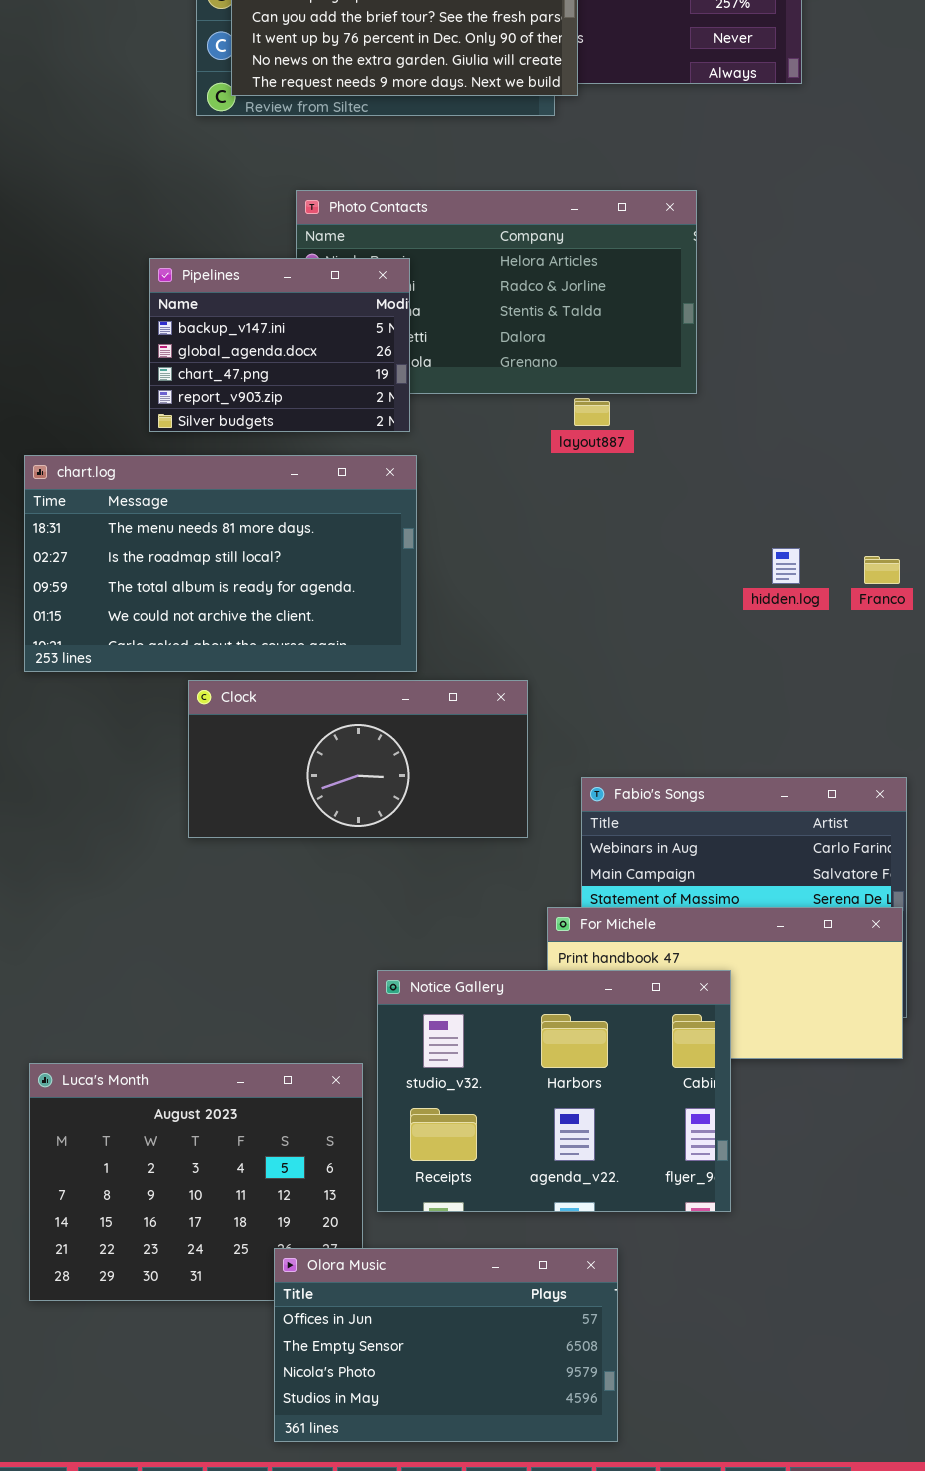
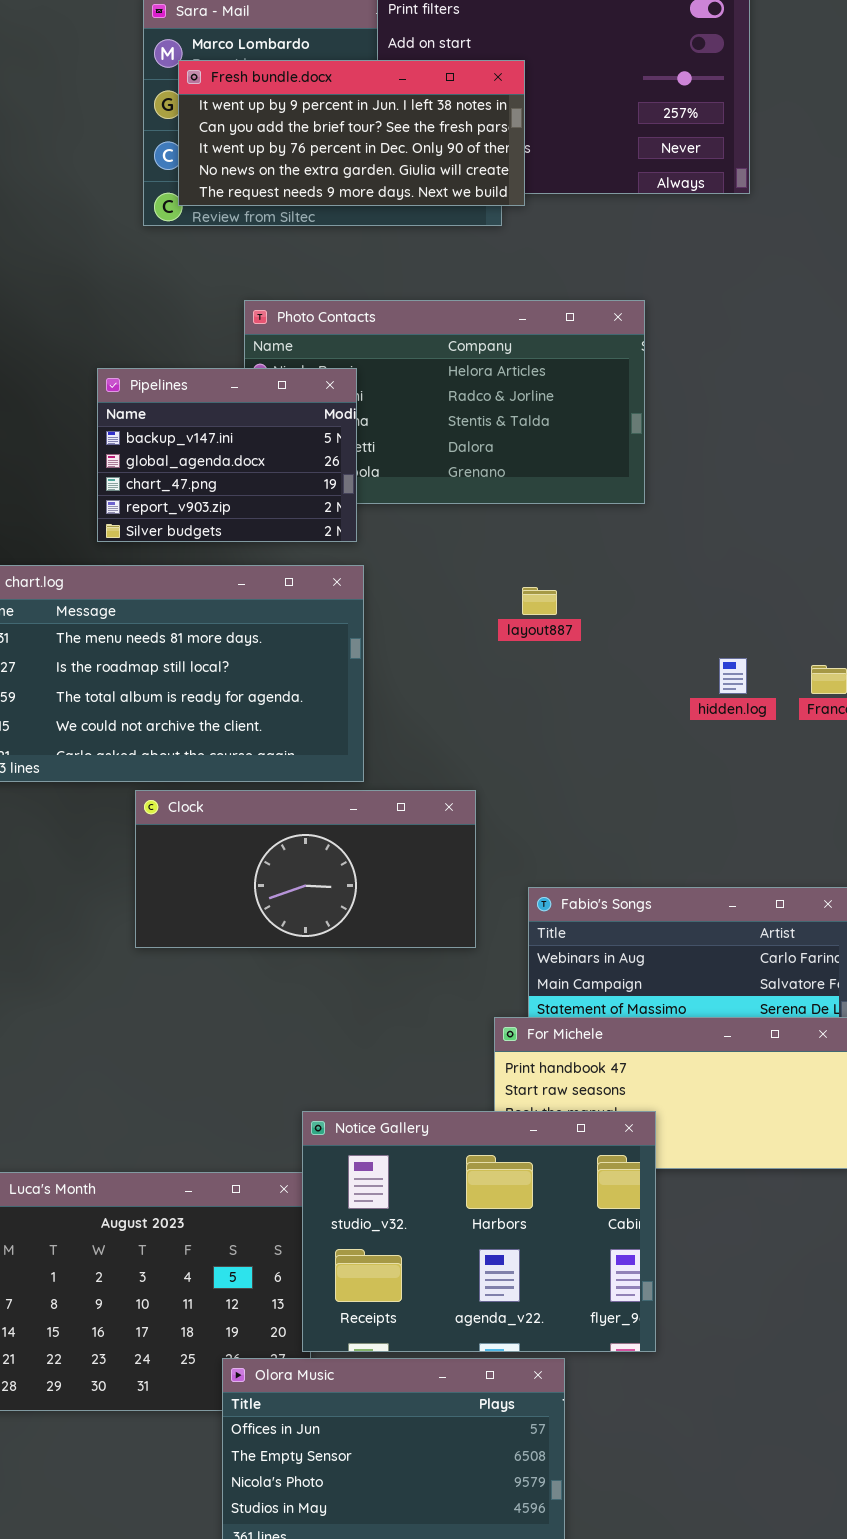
layout887: [574,398,610,426] -> [522,587,557,615], moved
Notice Gallery: [377,970,731,1212] -> [302,1111,656,1352], moved

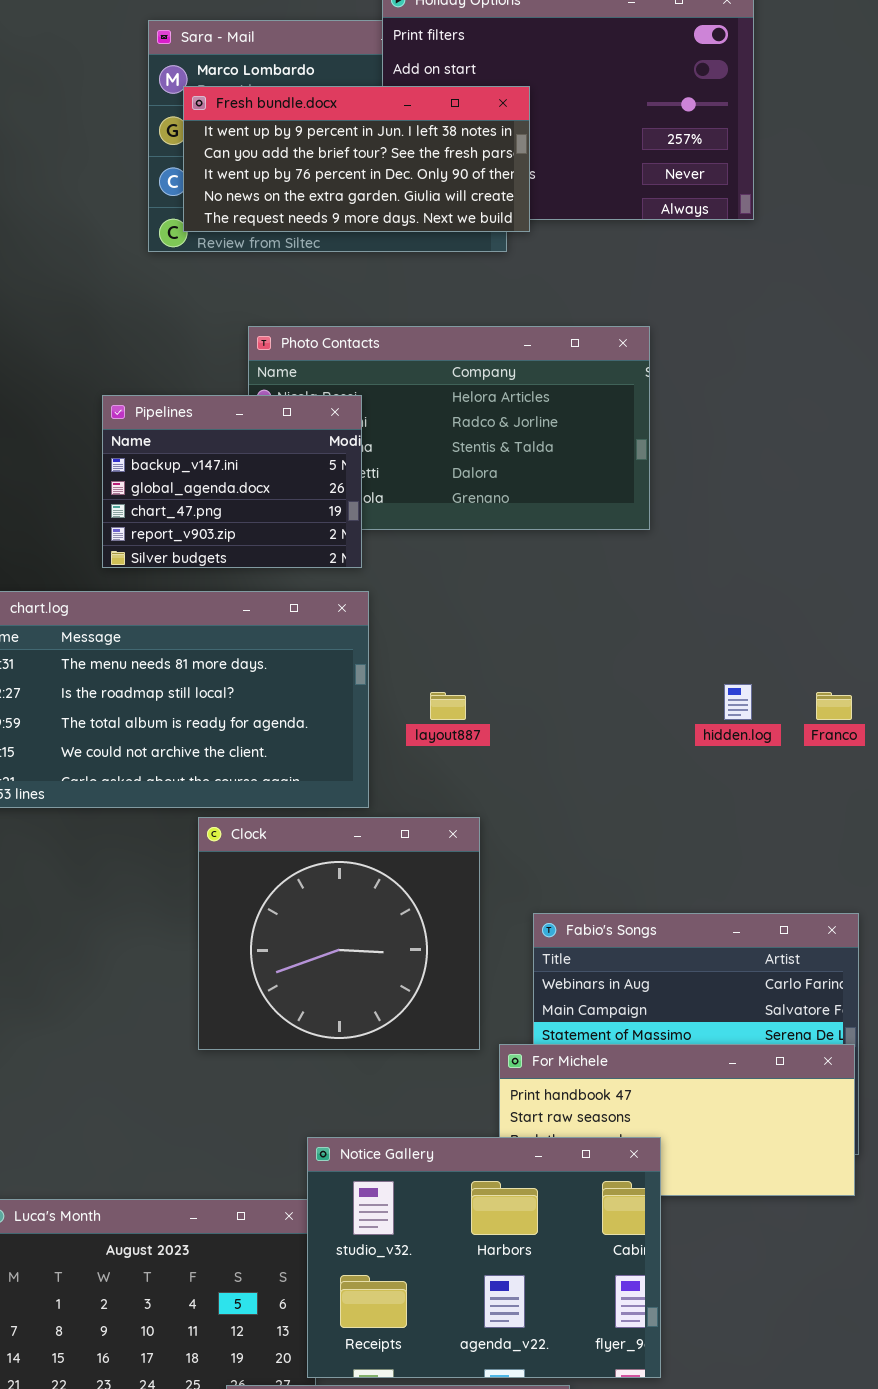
layout887: [522,587,557,615] -> [430,692,466,720], moved
Clock: [135,790,476,948] -> [198,817,480,1050], resized

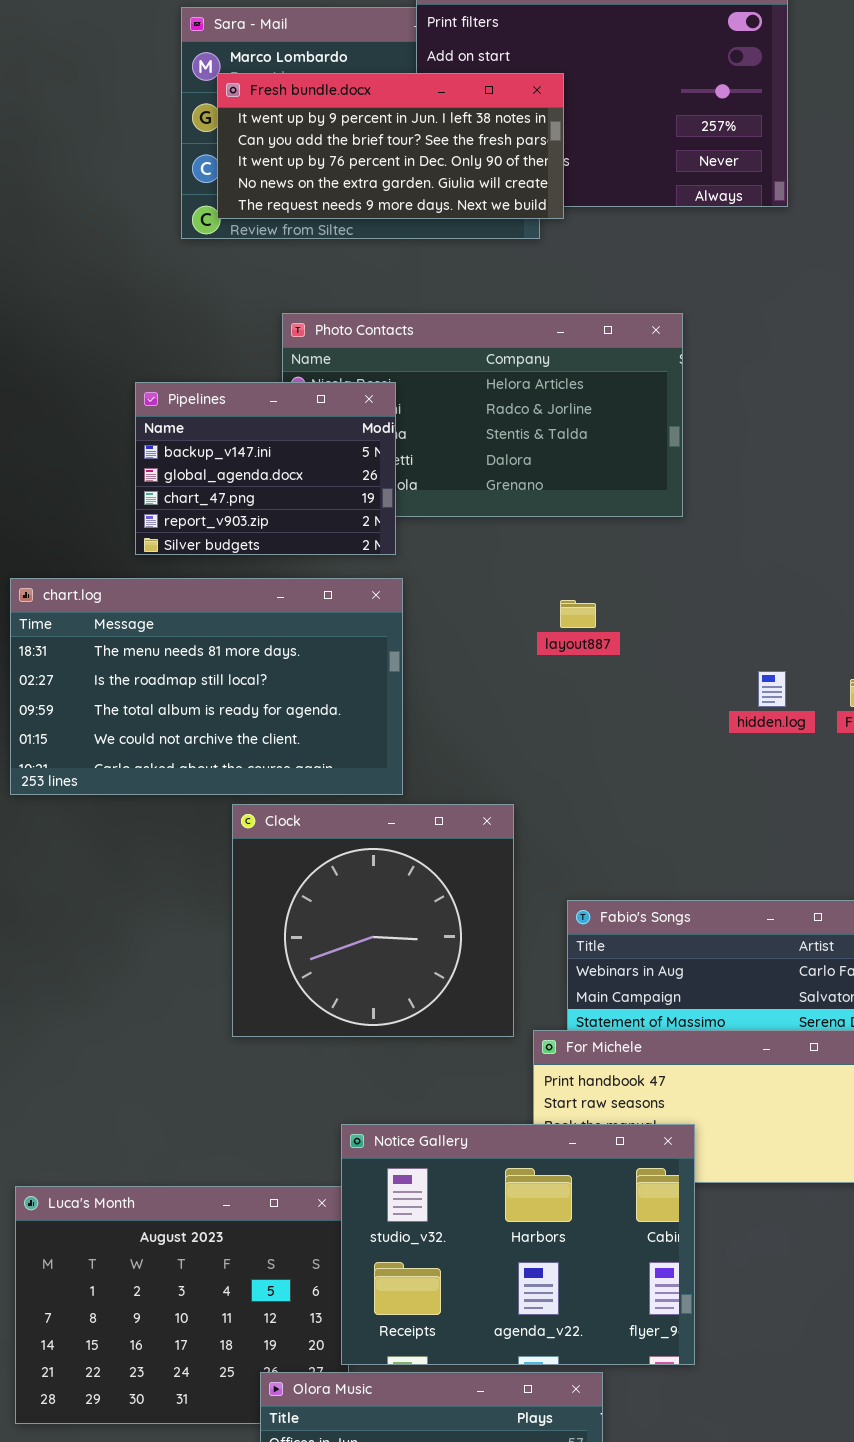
layout887: [430,692,466,720] -> [560,600,596,628], moved

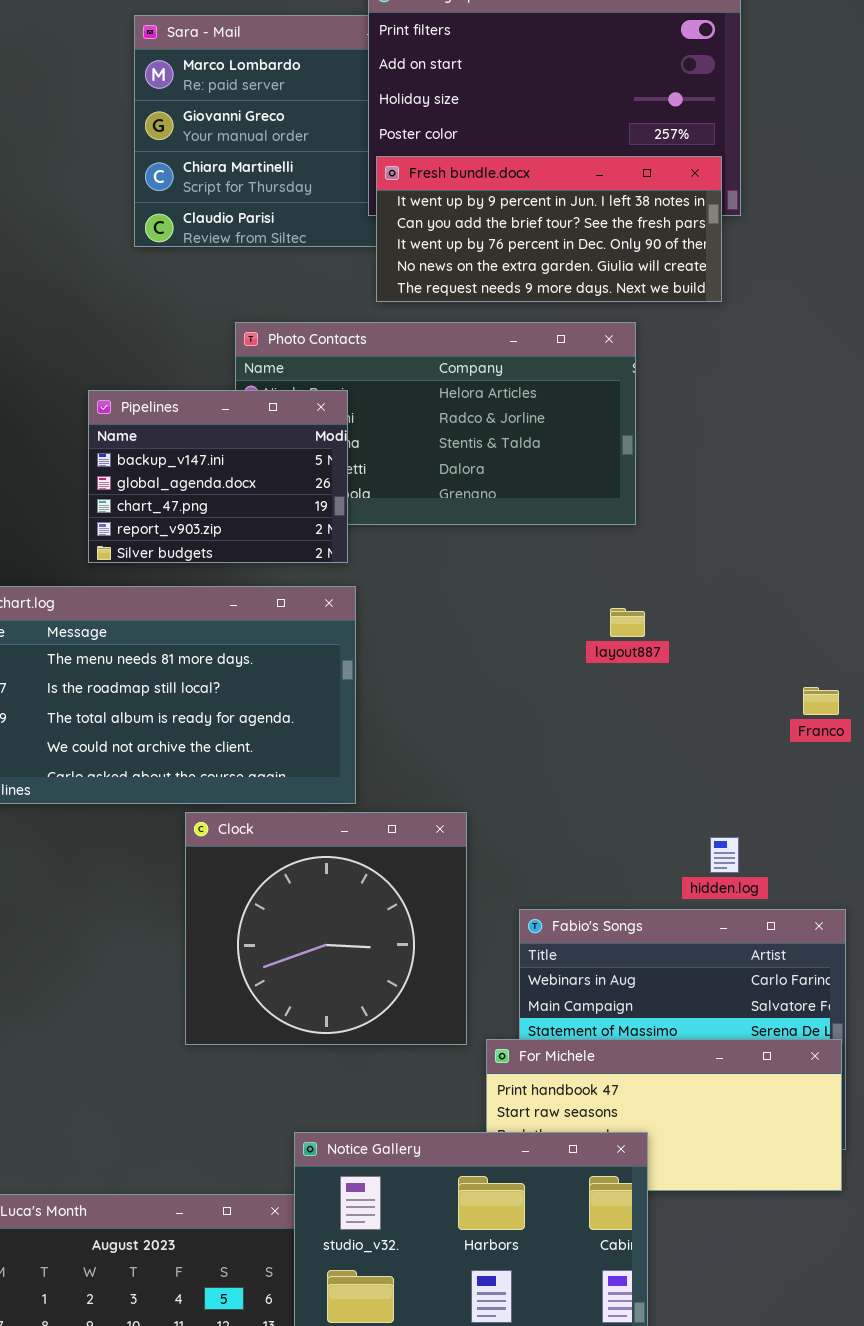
Fresh bundle.docx: [217,73,564,219] -> [376,156,722,302], moved
layout887: [560,600,596,628] -> [610,608,645,637], moved
hidden.log: [758,671,786,707] -> [710,837,739,873], moved

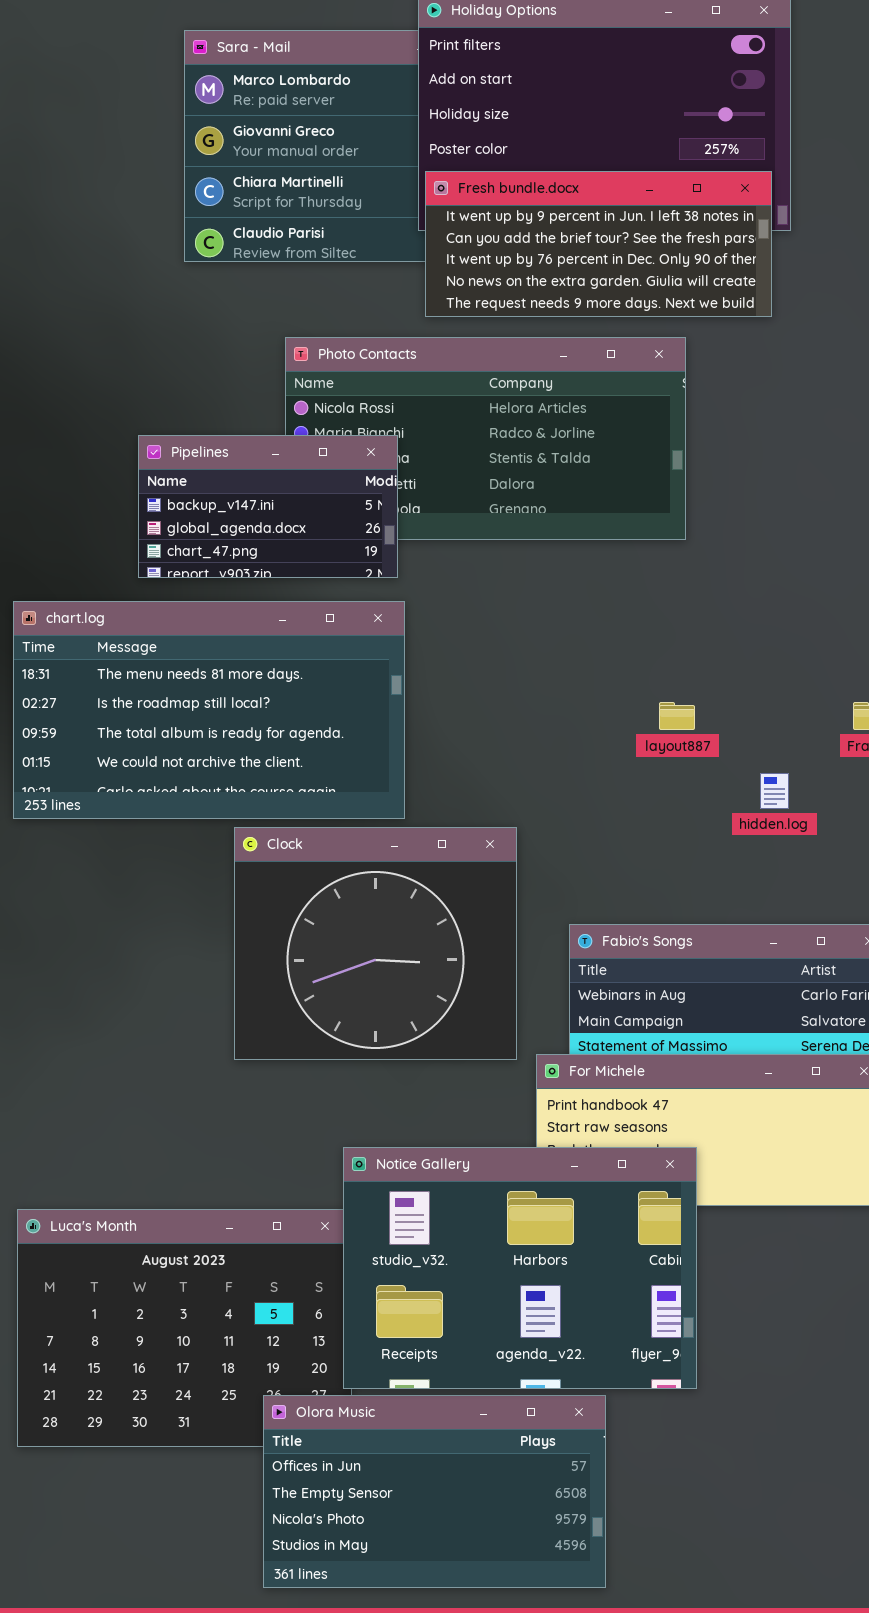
Pipelines: [88,390,348,563] -> [138,435,398,578], resized
layout887: [610,608,645,637] -> [659,702,695,730], moved
hidden.log: [710,837,739,873] -> [760,773,789,809], moved

